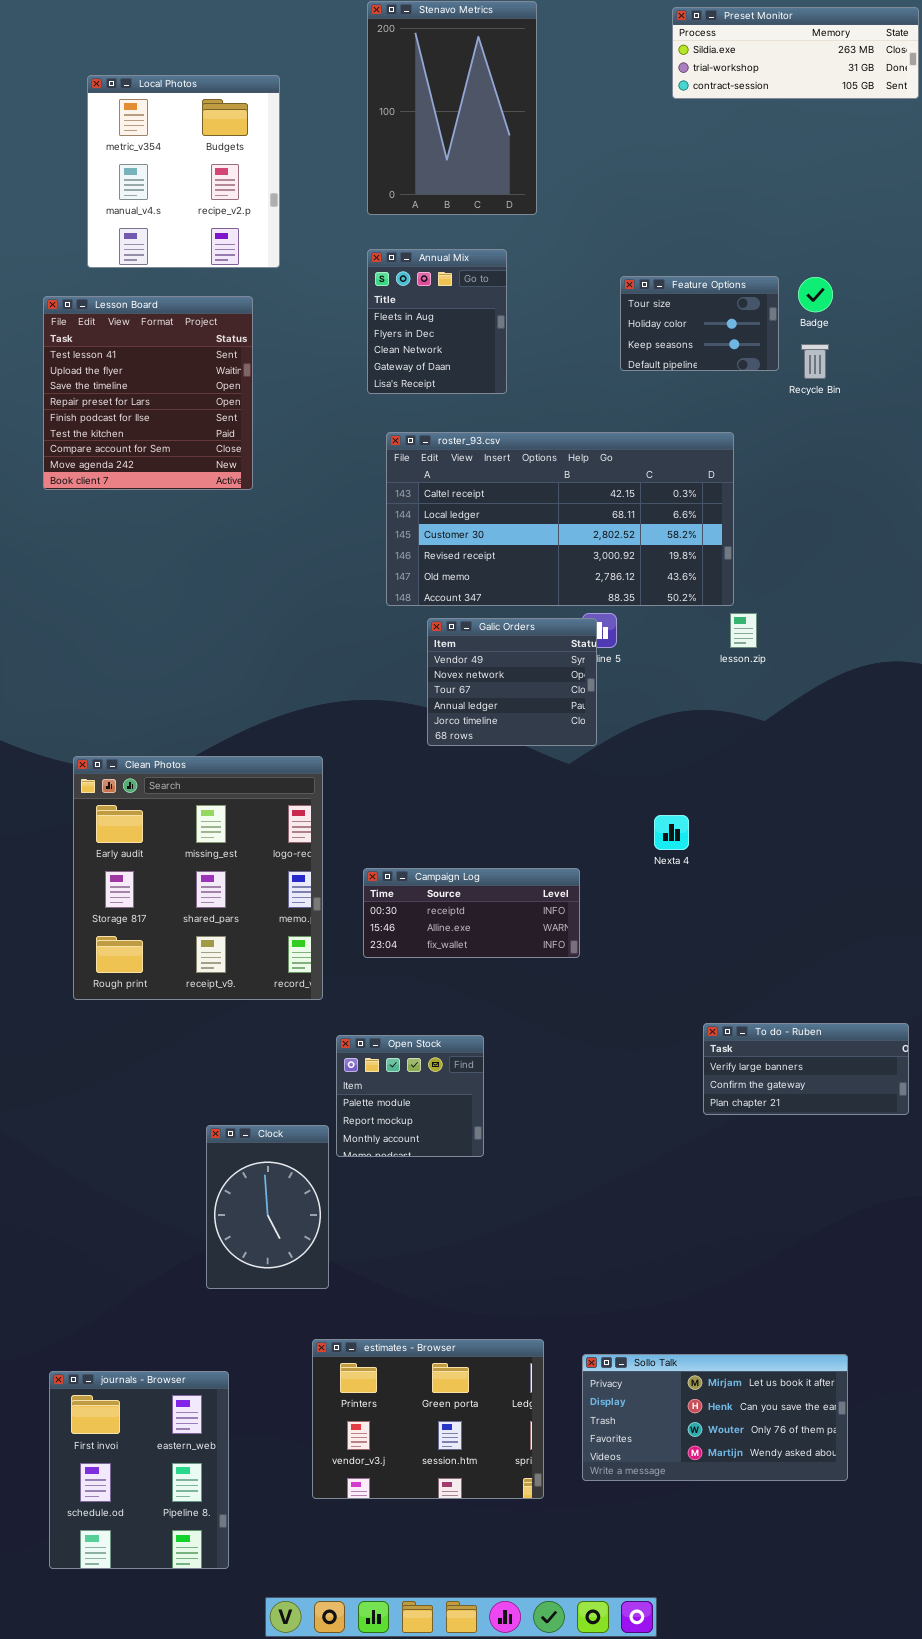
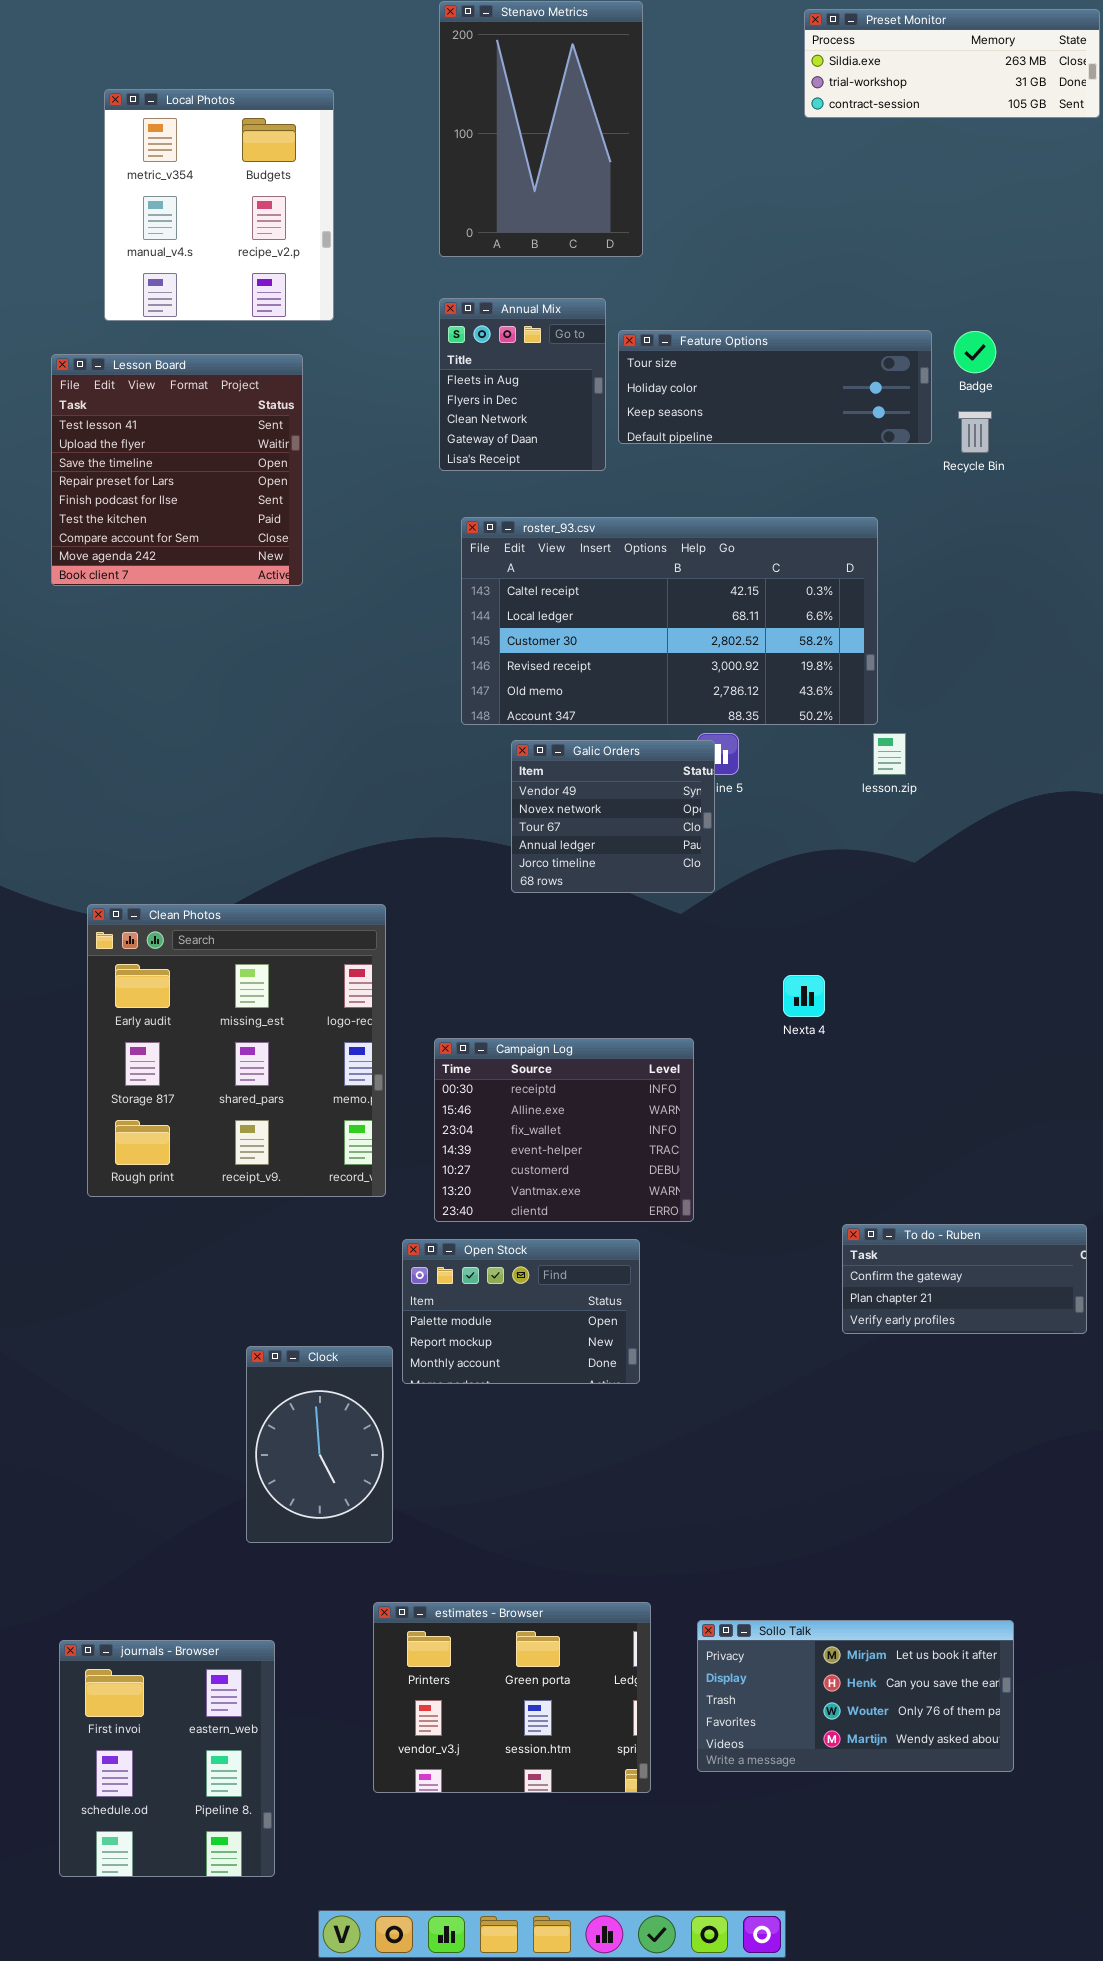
Feature Options: [620,276,779,371] -> [618,330,932,444], resized
Campaign Log: [363,868,580,958] -> [434,1038,694,1222], resized
To do - Ruben: [703,1023,909,1115] -> [842,1224,1087,1334], scrolled down 1 row
Open Stock: [336,1035,484,1157] -> [402,1239,640,1384], resized

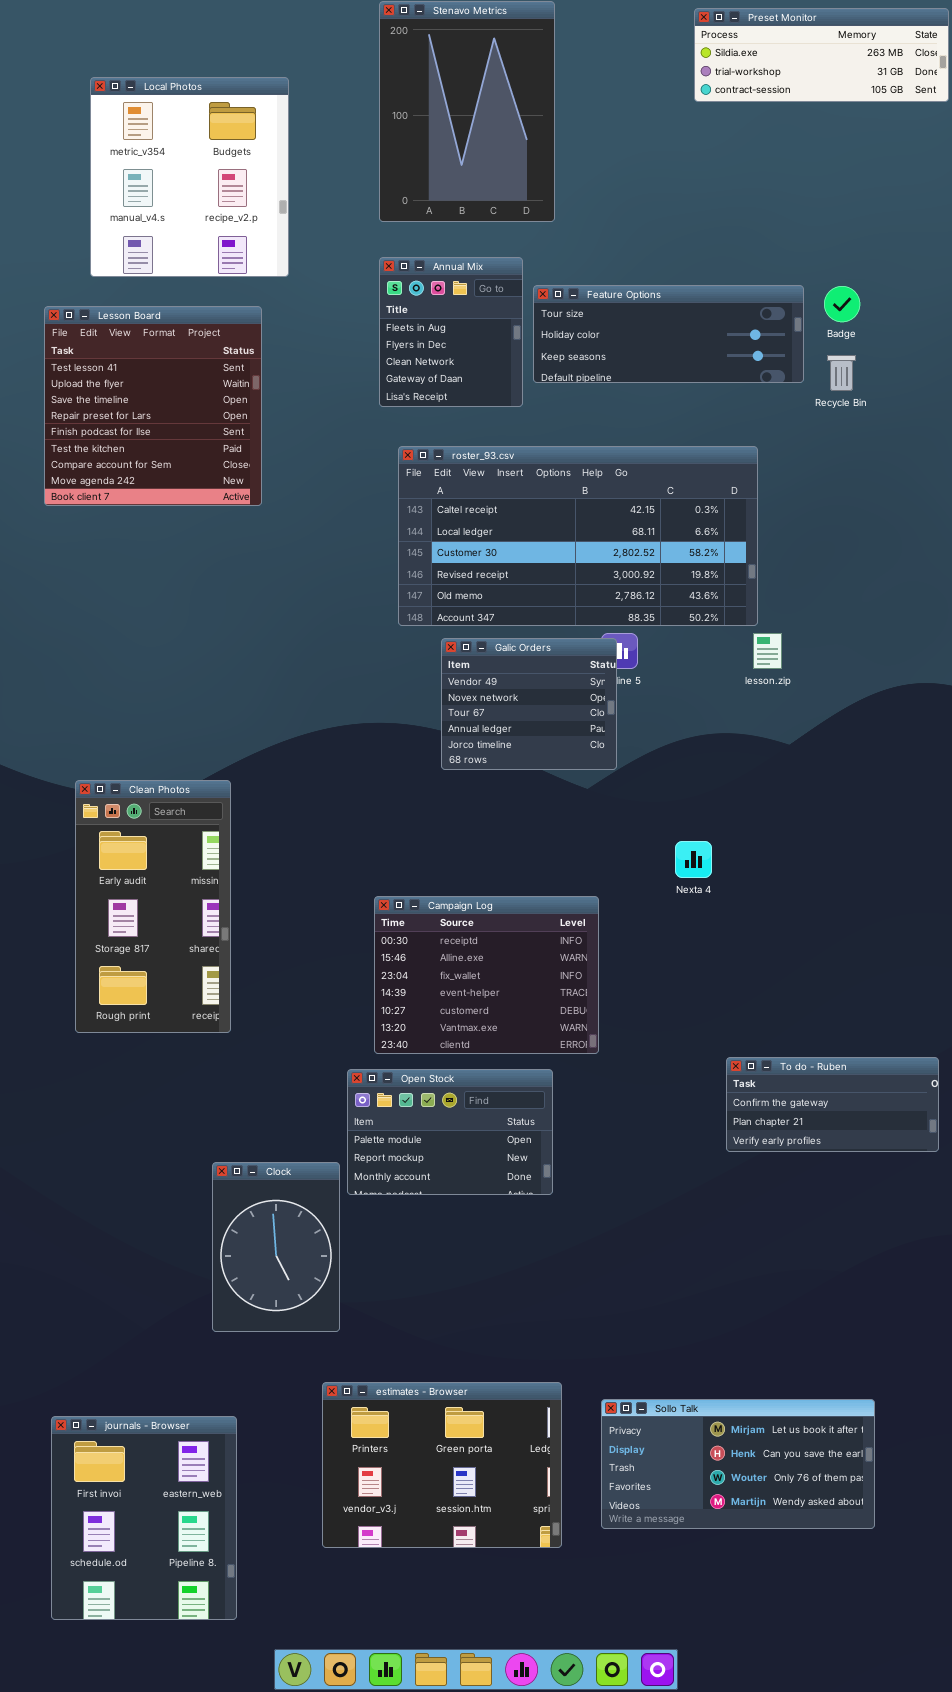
Clean Photos: [87,904,386,1197] -> [75,780,231,1033], resized

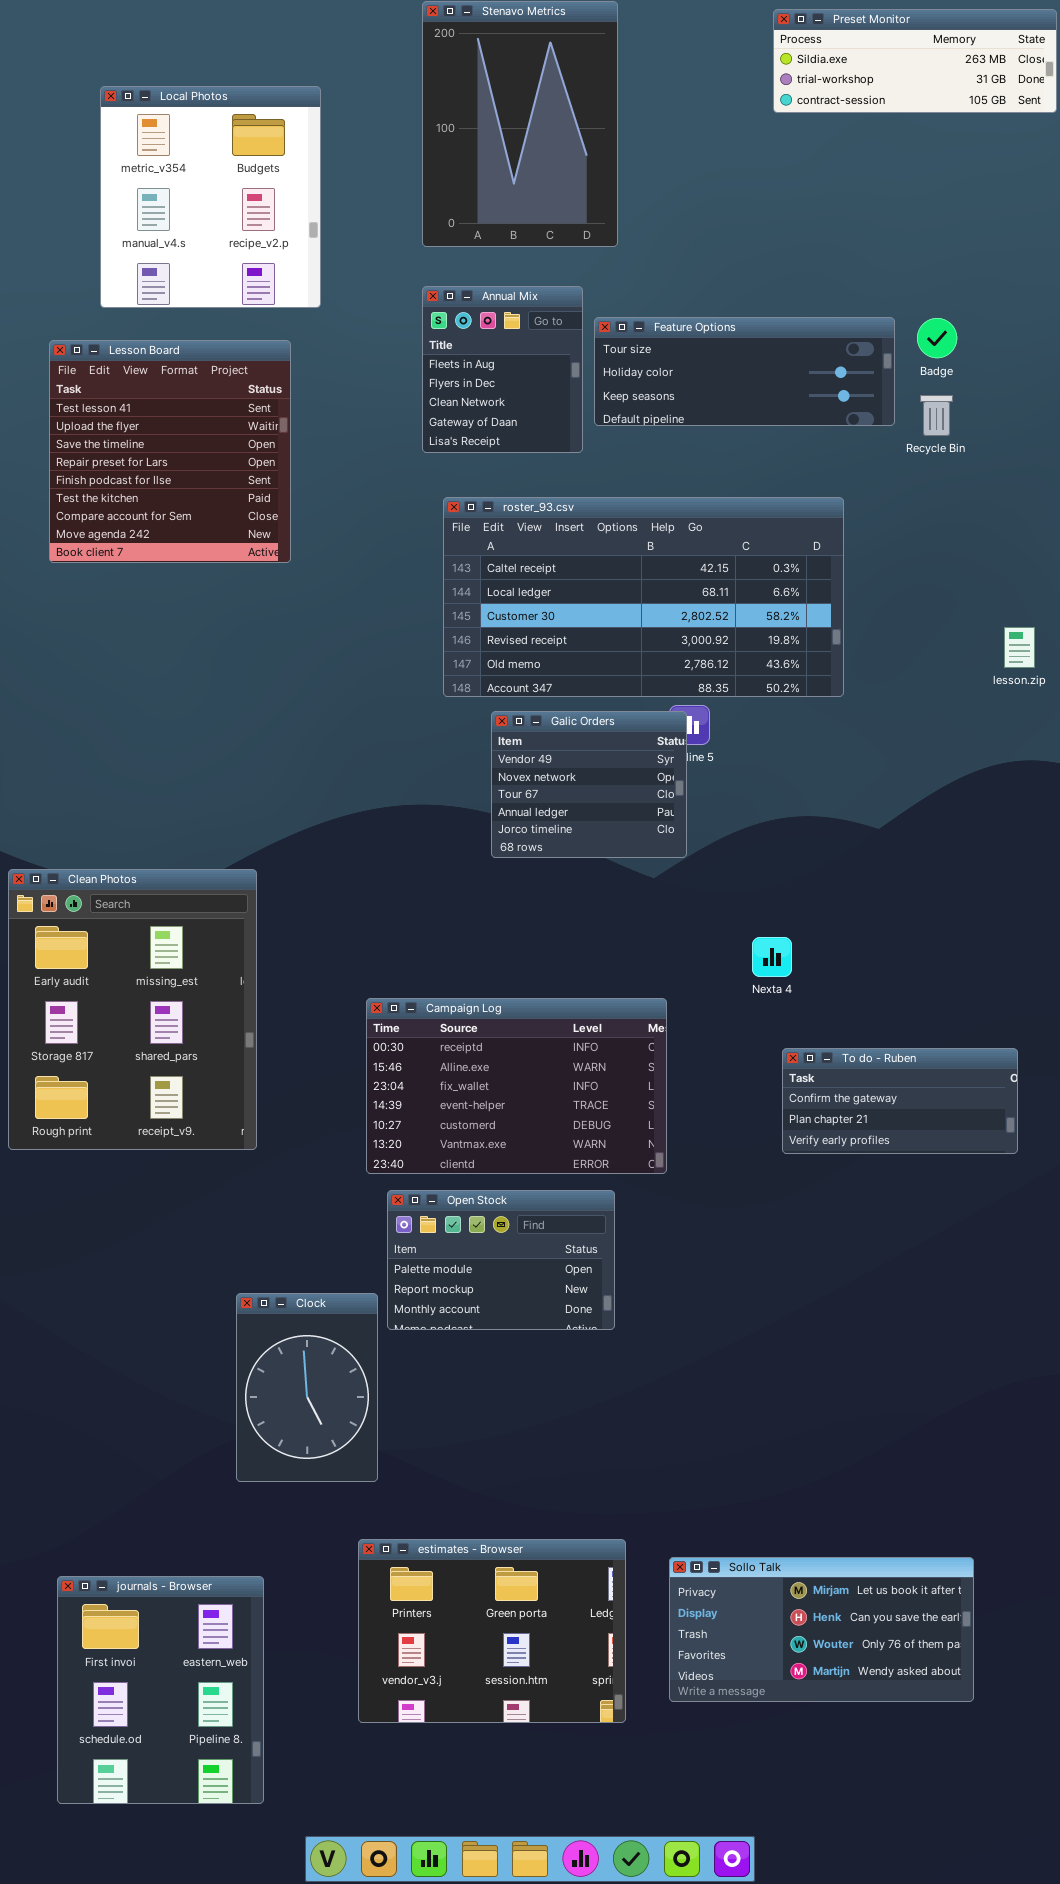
lesson.zip: [753,633,782,669] -> [1004,627,1035,668], moved
Clean Photos: [75,780,231,1033] -> [8,869,257,1150], resized
Campaign Log: [374,896,599,1054] -> [366,998,667,1174], resized
To do - Ruben: [726,1057,939,1152] -> [782,1048,1018,1154], moved

